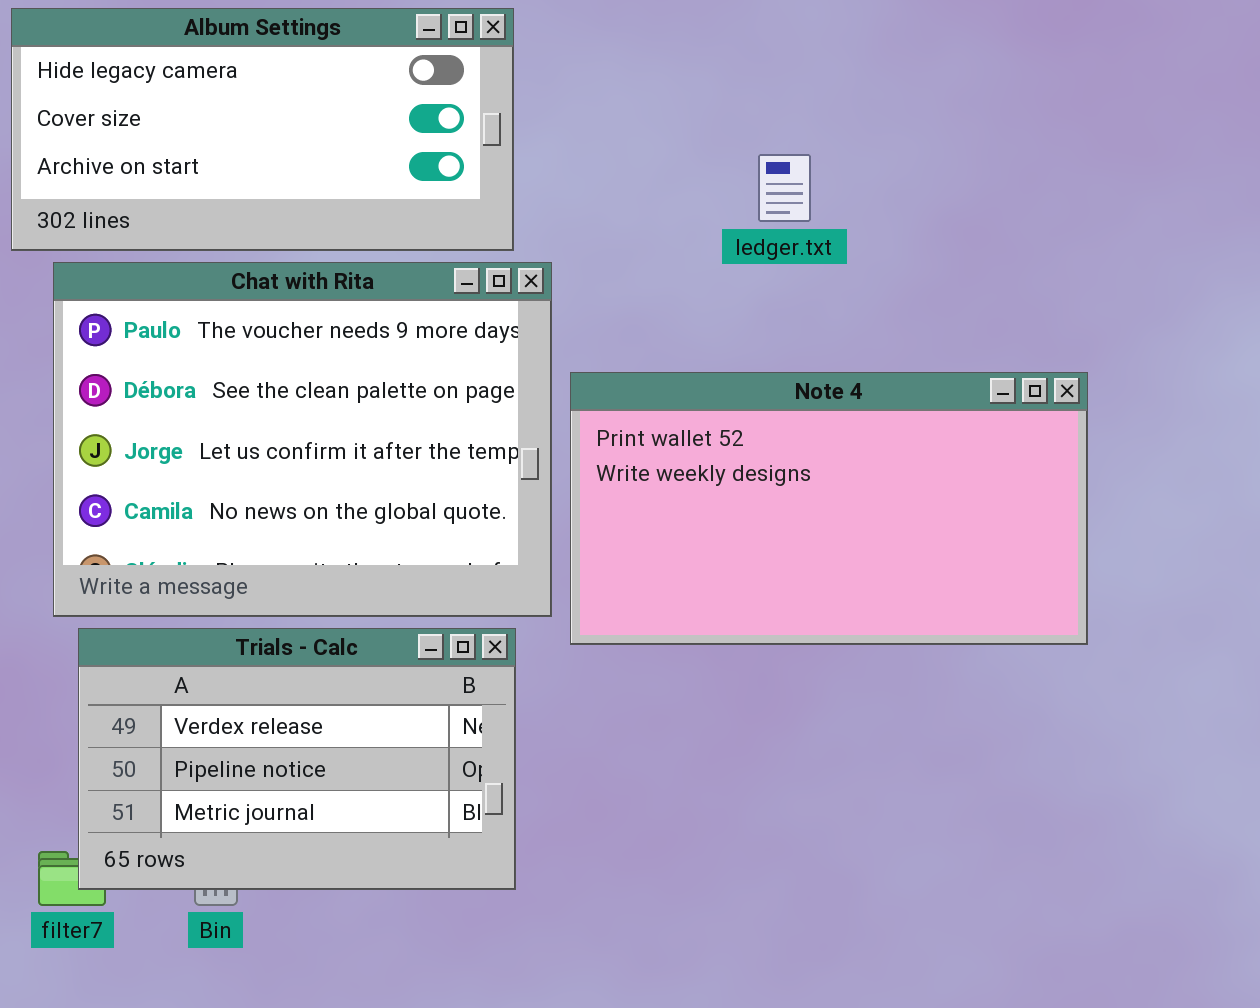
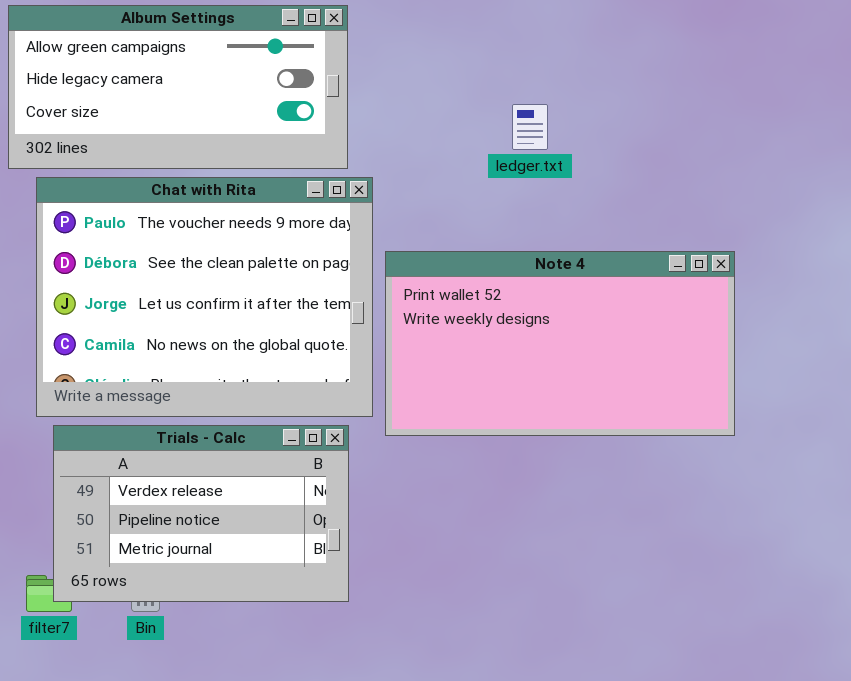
Album Settings: [11,8,514,251] -> [8,5,348,169], scrolled up 1 row

